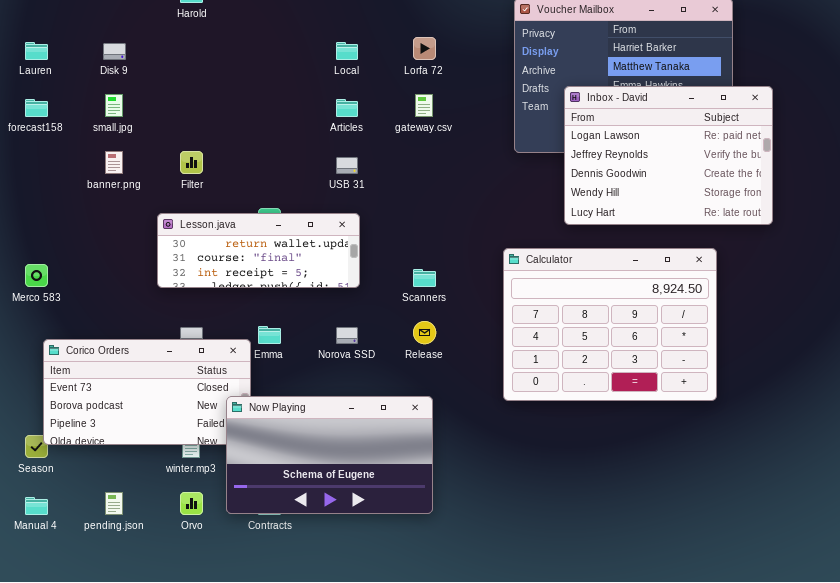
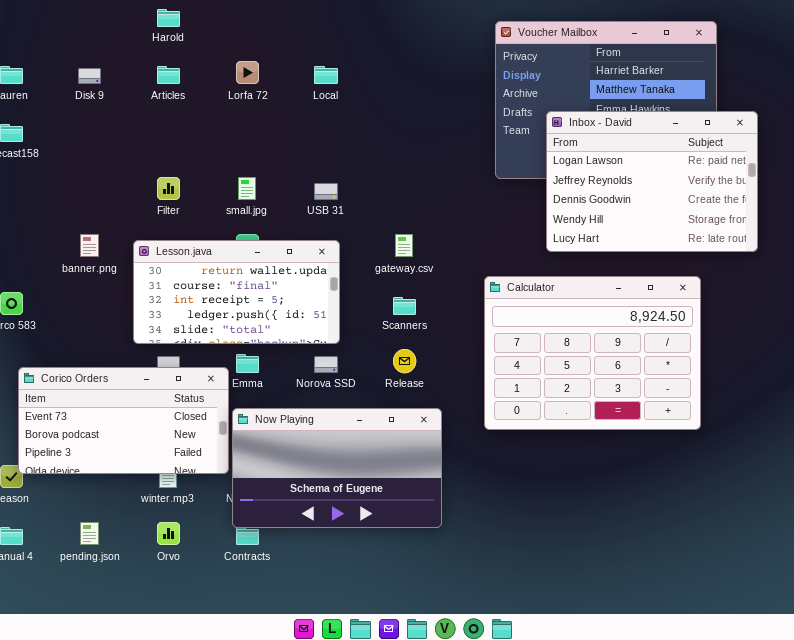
Lorfa 72: [413,37,436,60] -> [236,61,259,84], moved
small.jpg: [105,94,123,117] -> [238,177,256,200], moved
gateway.csv: [415,94,433,117] -> [395,234,413,257], moved
Articles: [336,99,358,117] -> [157,66,180,84], moved
banner.png: [105,151,123,174] -> [80,234,99,257], moved
Lesson.java: [157,213,360,288] -> [133,240,340,344], resized
Now Playing: [226,396,433,514] -> [232,408,442,528], moved

